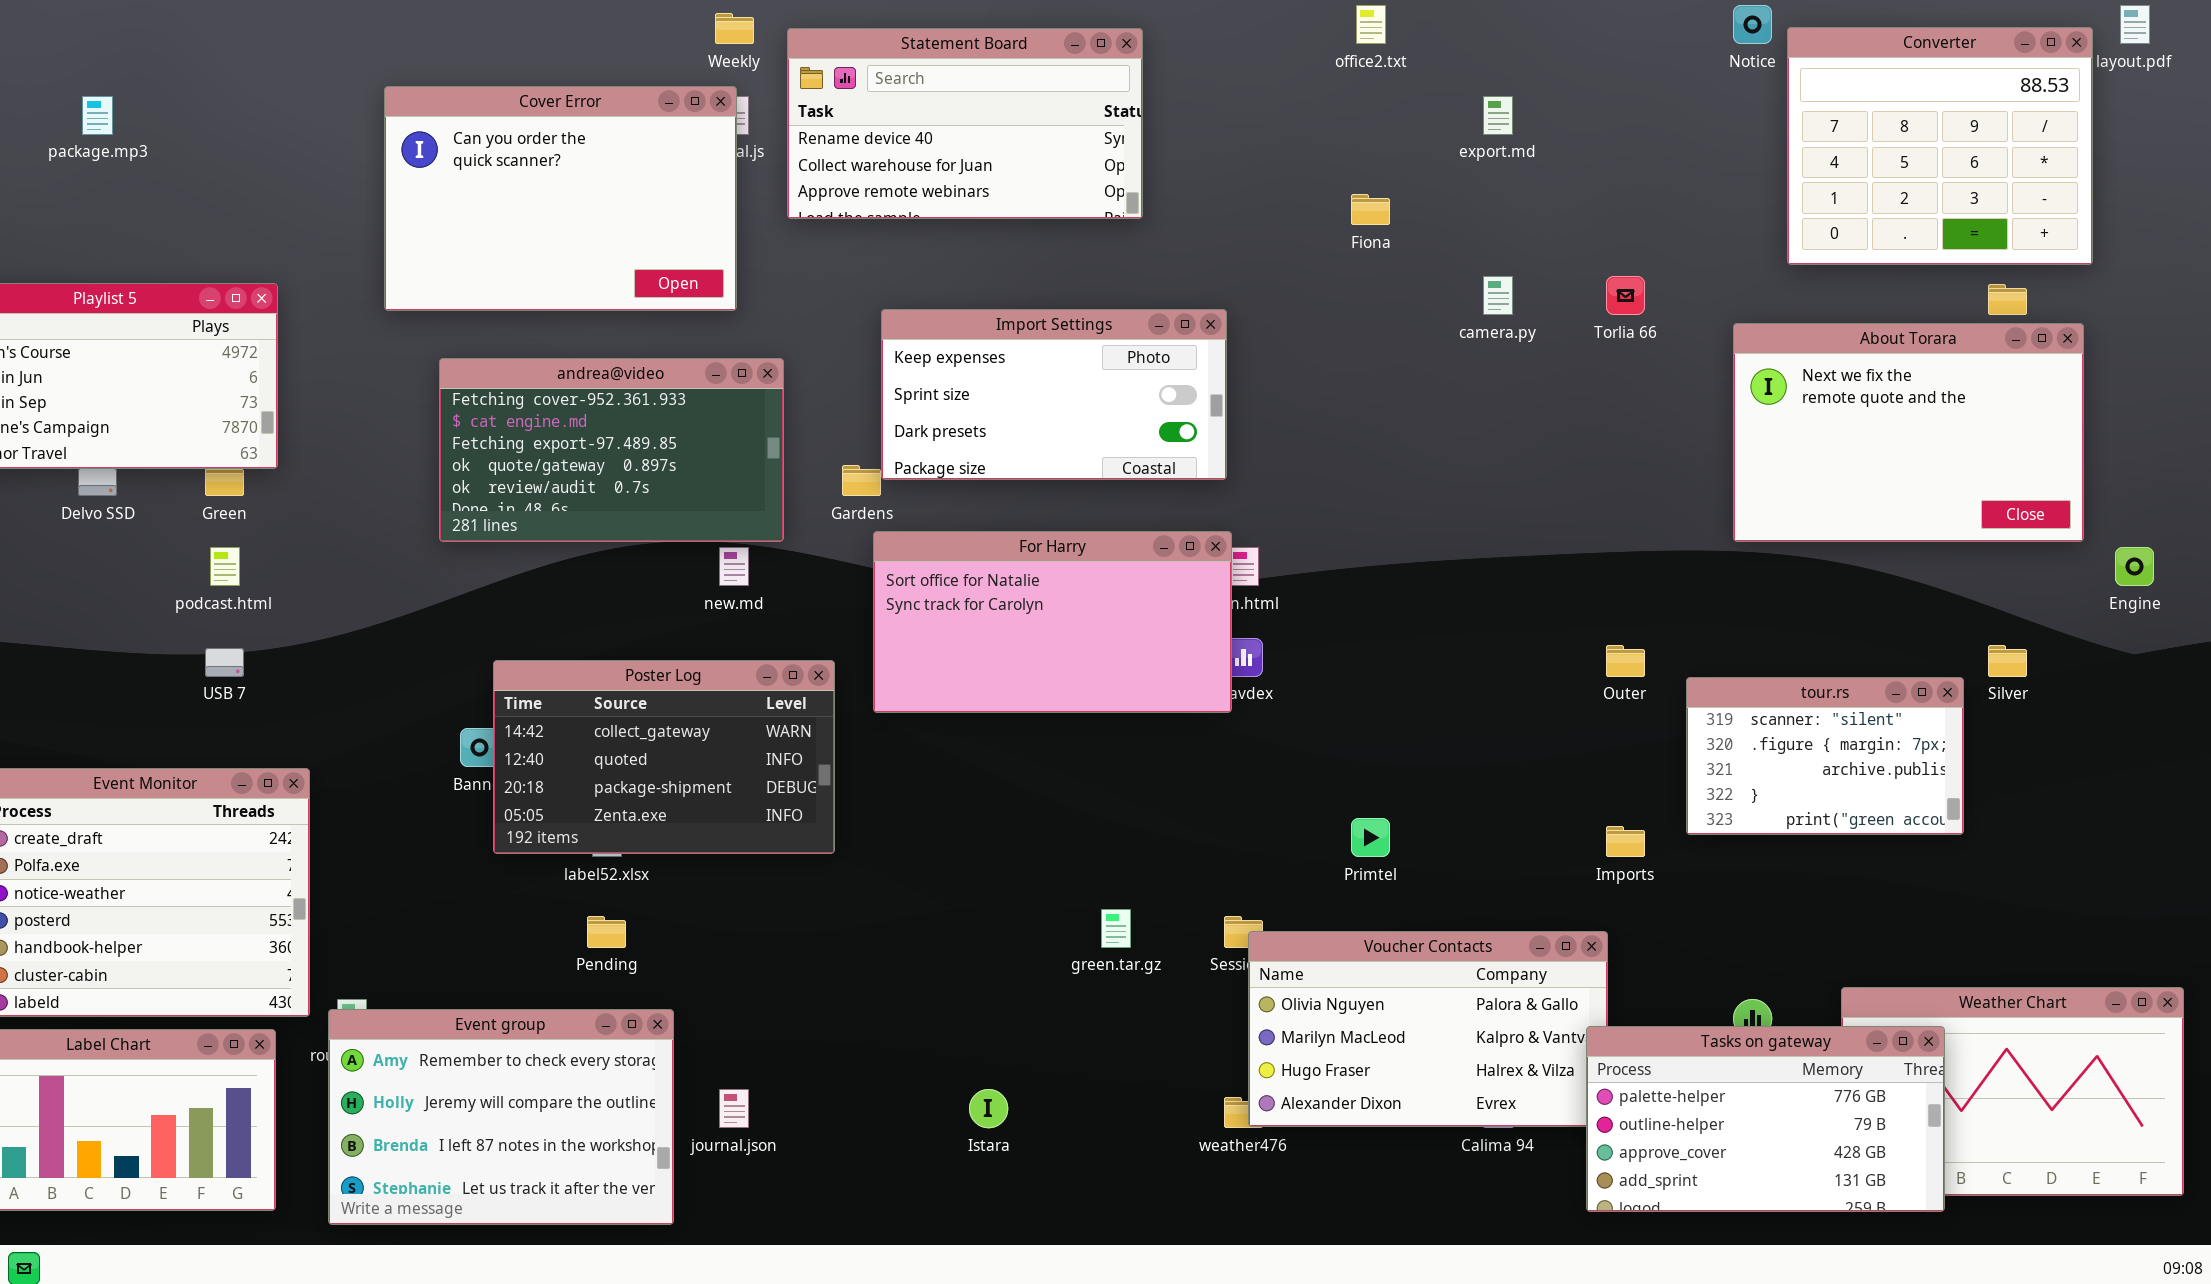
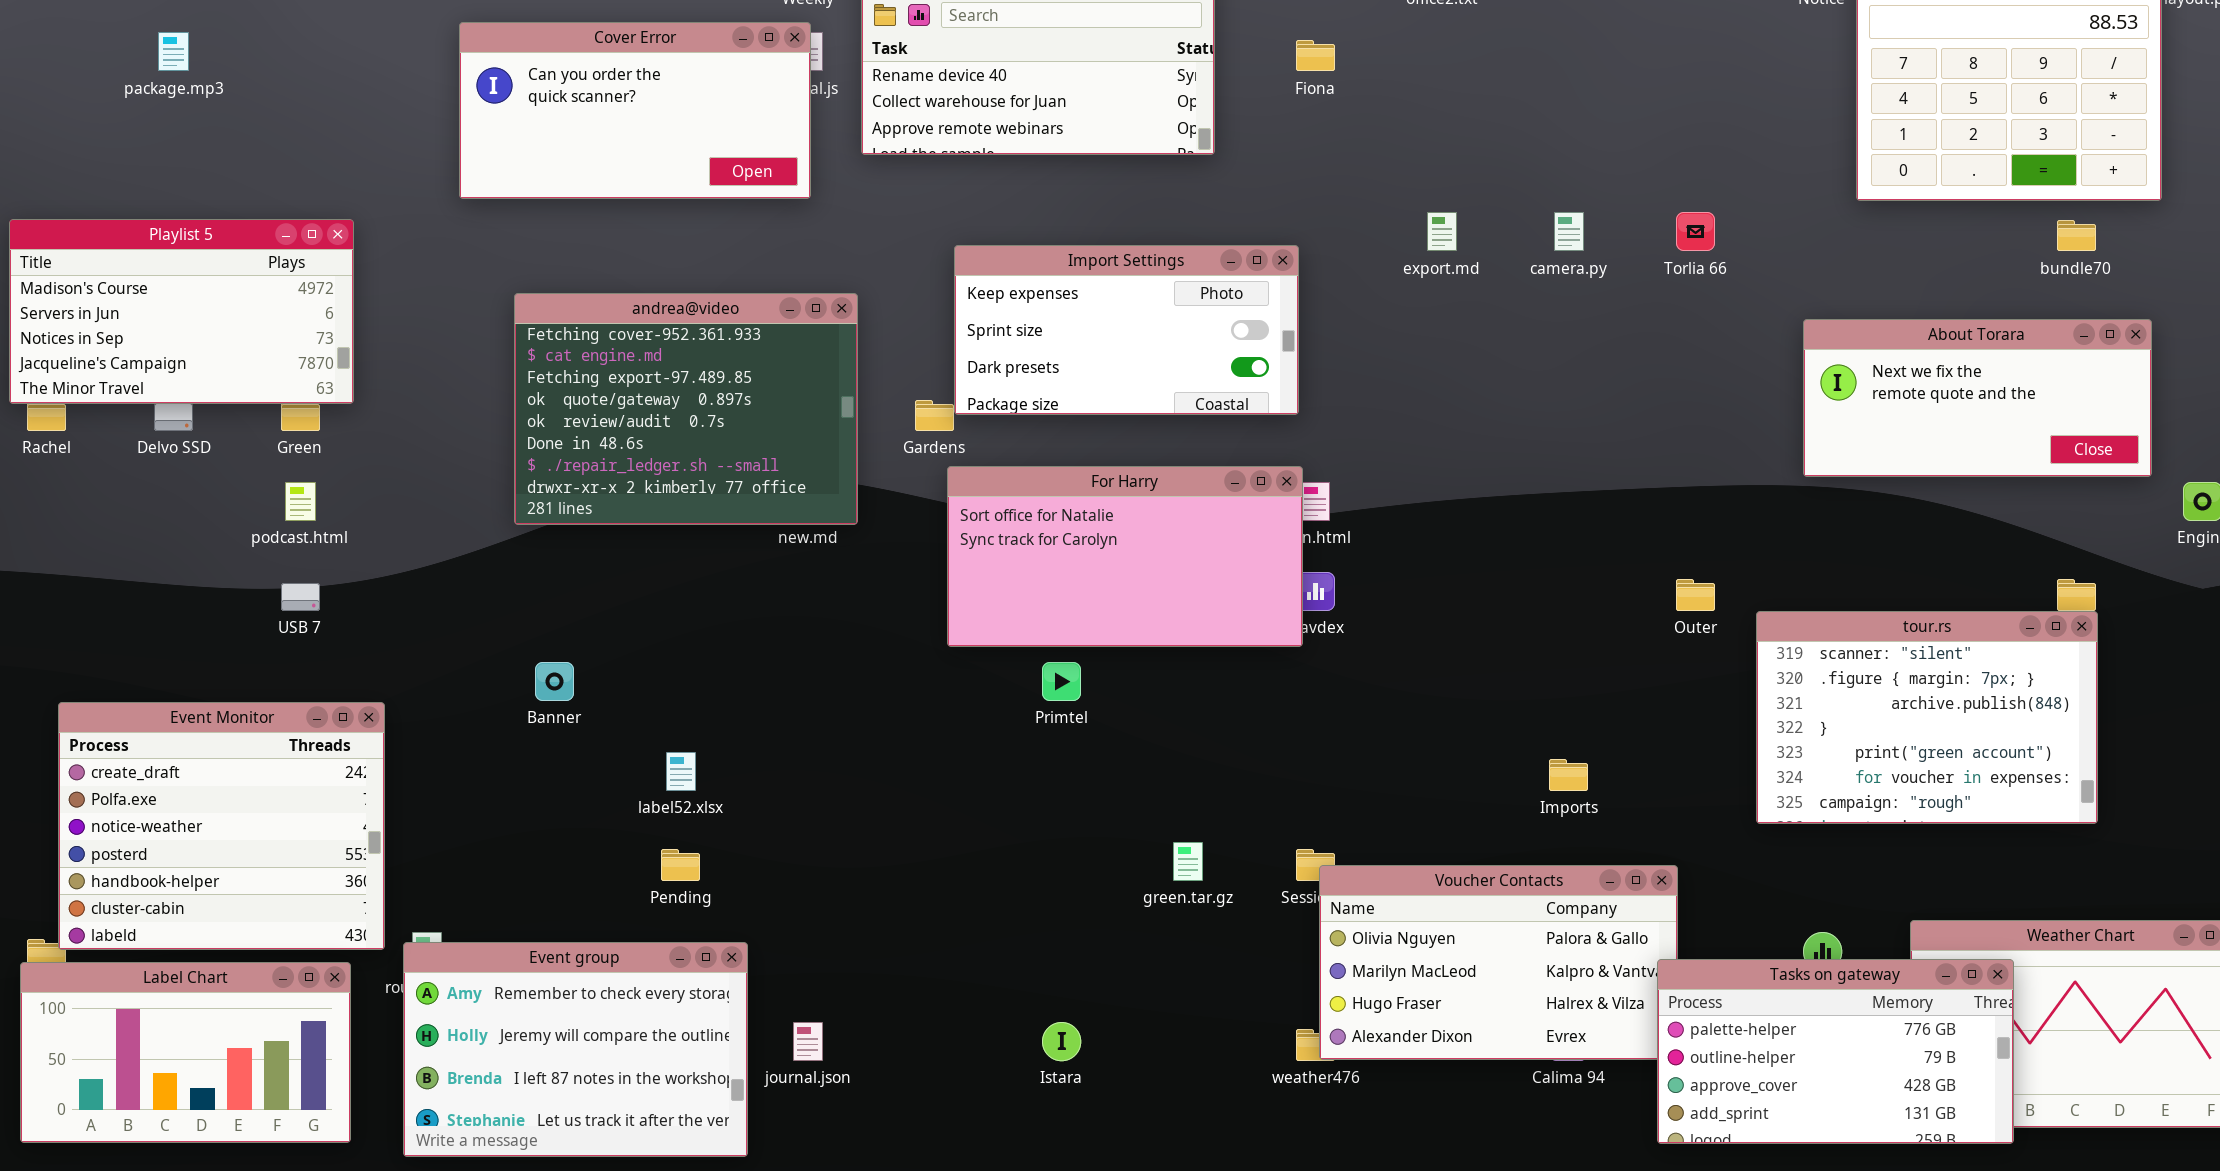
Cover Error: [384,86,737,311] -> [459,22,811,199], resized
export.md: [1483,96,1513,135] -> [1427,212,1457,251], moved
Fiona: [1351,194,1390,225] -> [1296,40,1335,71], moved
About Torara: [1733,323,2084,542] -> [1803,319,2152,477], resized
andrea@video: [439,358,784,542] -> [514,293,858,525], resized
Poster Log: [493,660,835,854] -> none, closed
tour.rs: [1686,677,1964,835] -> [1756,611,2098,824], resized
Primtel: [1351,818,1390,857] -> [1042,662,1081,701], moved
Imports: [1606,826,1645,857] -> [1549,759,1588,791], moved

